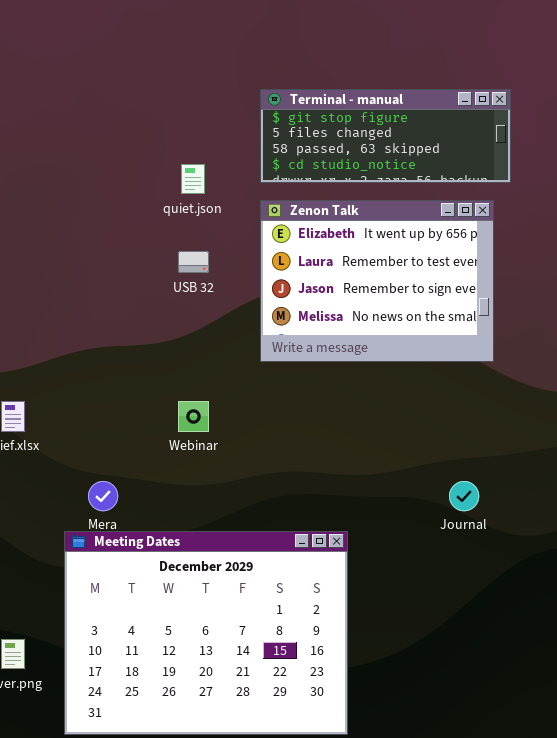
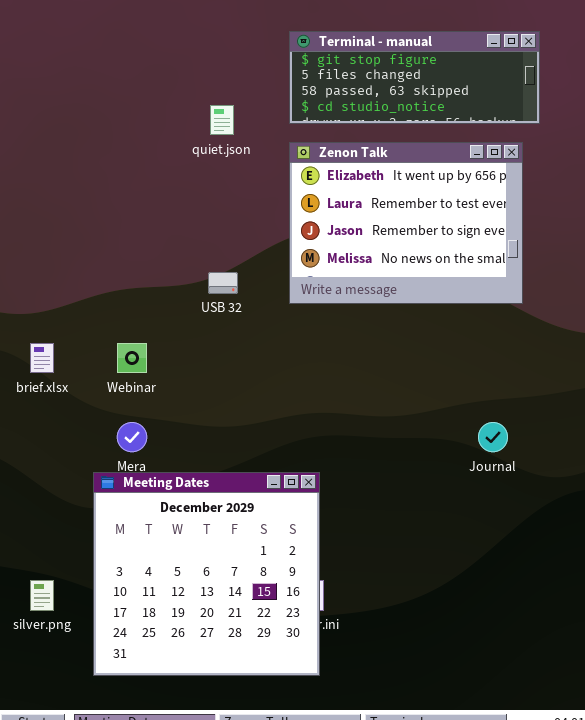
USB 32: [178,251,209,273] -> [208,272,238,294], moved
Webinar: [178,401,209,432] -> [117,343,147,373], moved
Meeting Dates: [64,531,348,735] -> [93,472,320,676], resized

